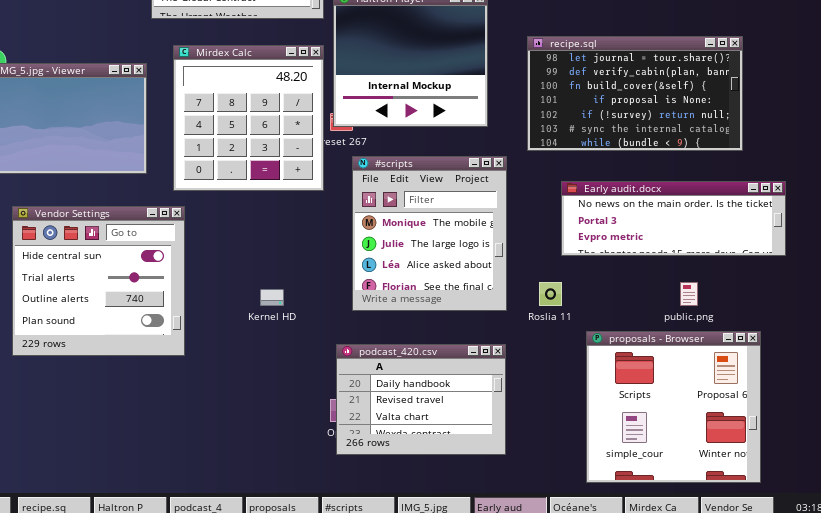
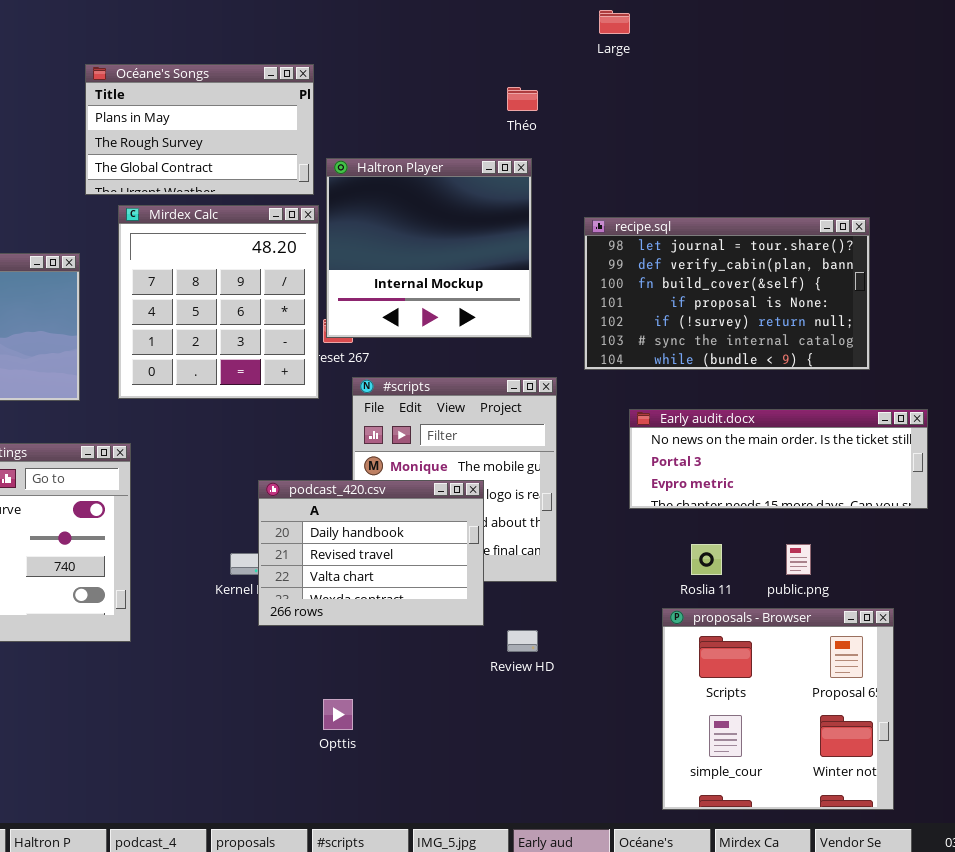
Mirdex Calc: [173,45,324,191] -> [118,205,319,399], moved
Roslia 11: [539,282,562,306] -> [691,544,722,575], moved
podcast_420.csv: [336,344,506,455] -> [258,480,484,626], moved

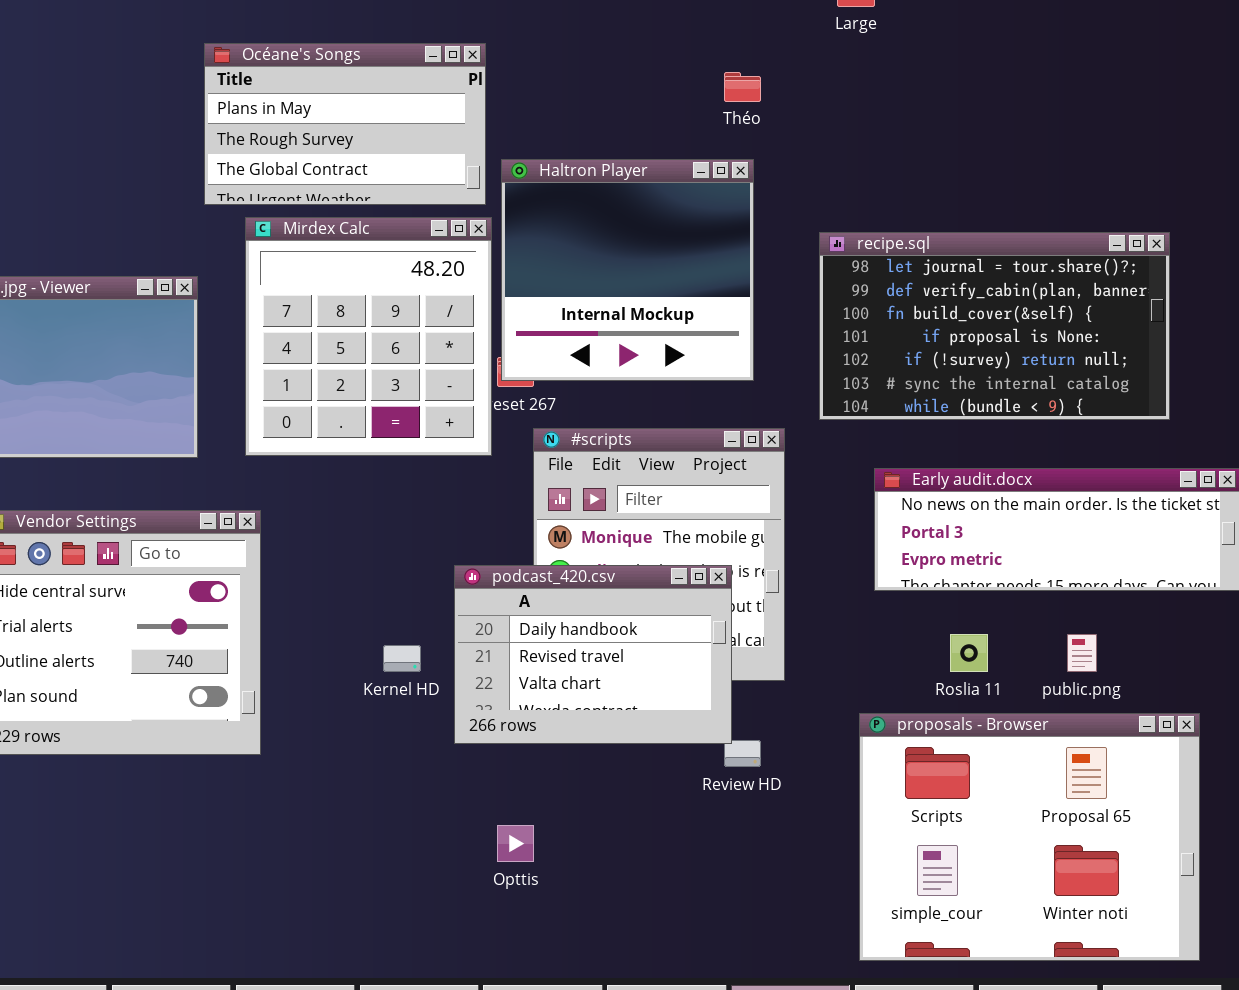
podcast_420.csv: [258,480,484,626] -> [454,565,732,744], moved
proposals - Browser: [662,608,894,810] -> [859,713,1200,961], resized

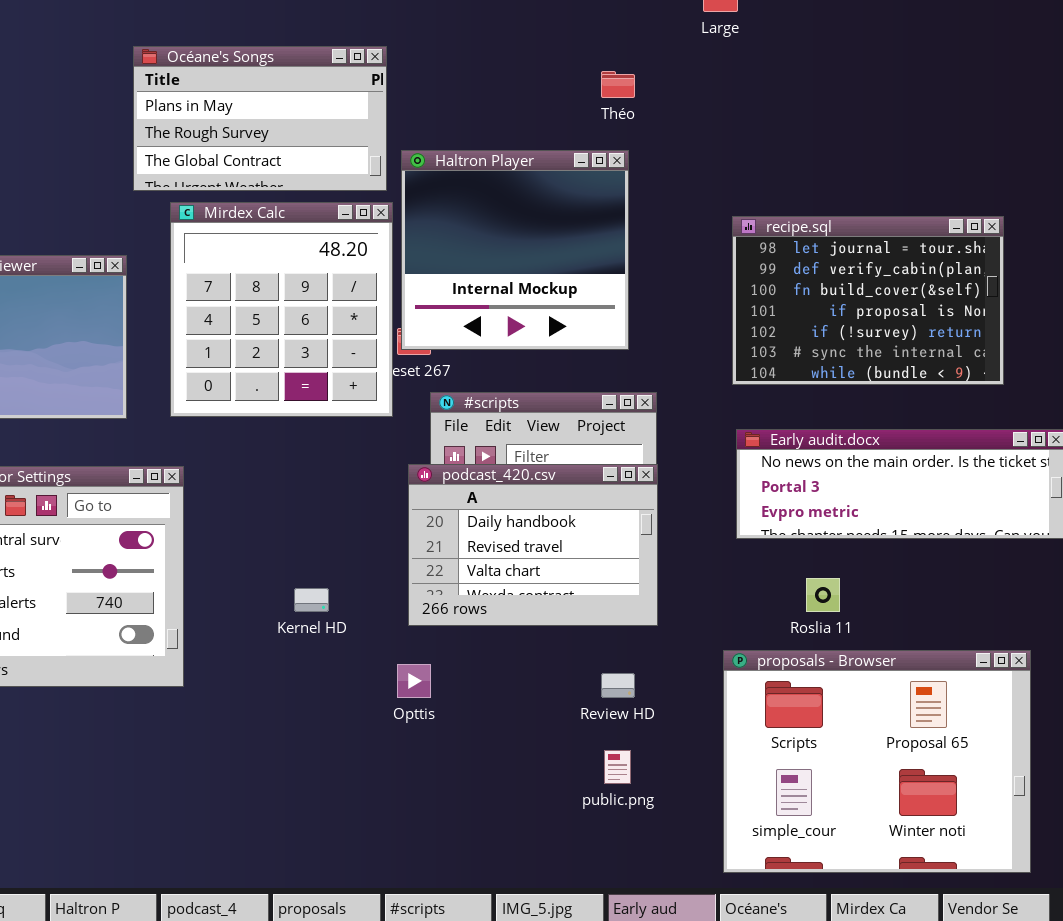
recipe.sql: [819,232,1170,420] -> [732,216,1004,385], resized
podcast_420.csv: [454,565,732,744] -> [408,464,658,626], moved
public.png: [1067,634,1097,672] -> [604,750,631,784], moved
Opttis: [497,825,534,862] -> [397,664,431,698], moved

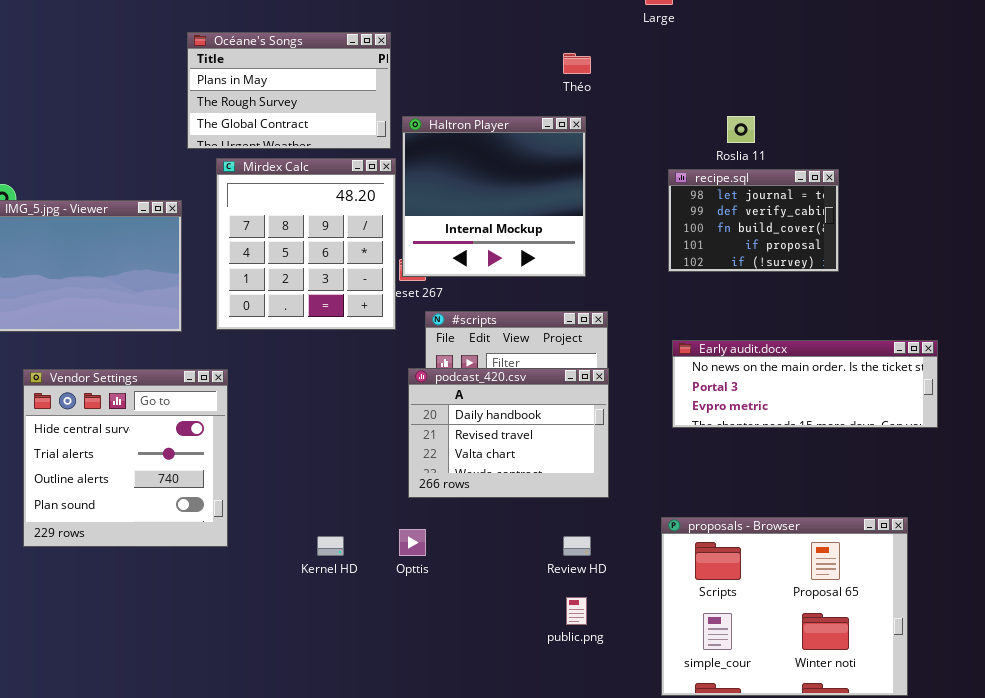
recipe.sql: [732,216,1004,385] -> [668,169,839,272], resized
Roslia 11: [806,578,840,612] -> [727,116,755,143], moved
Kernel HD: [294,588,329,612] -> [317,536,344,556], moved

